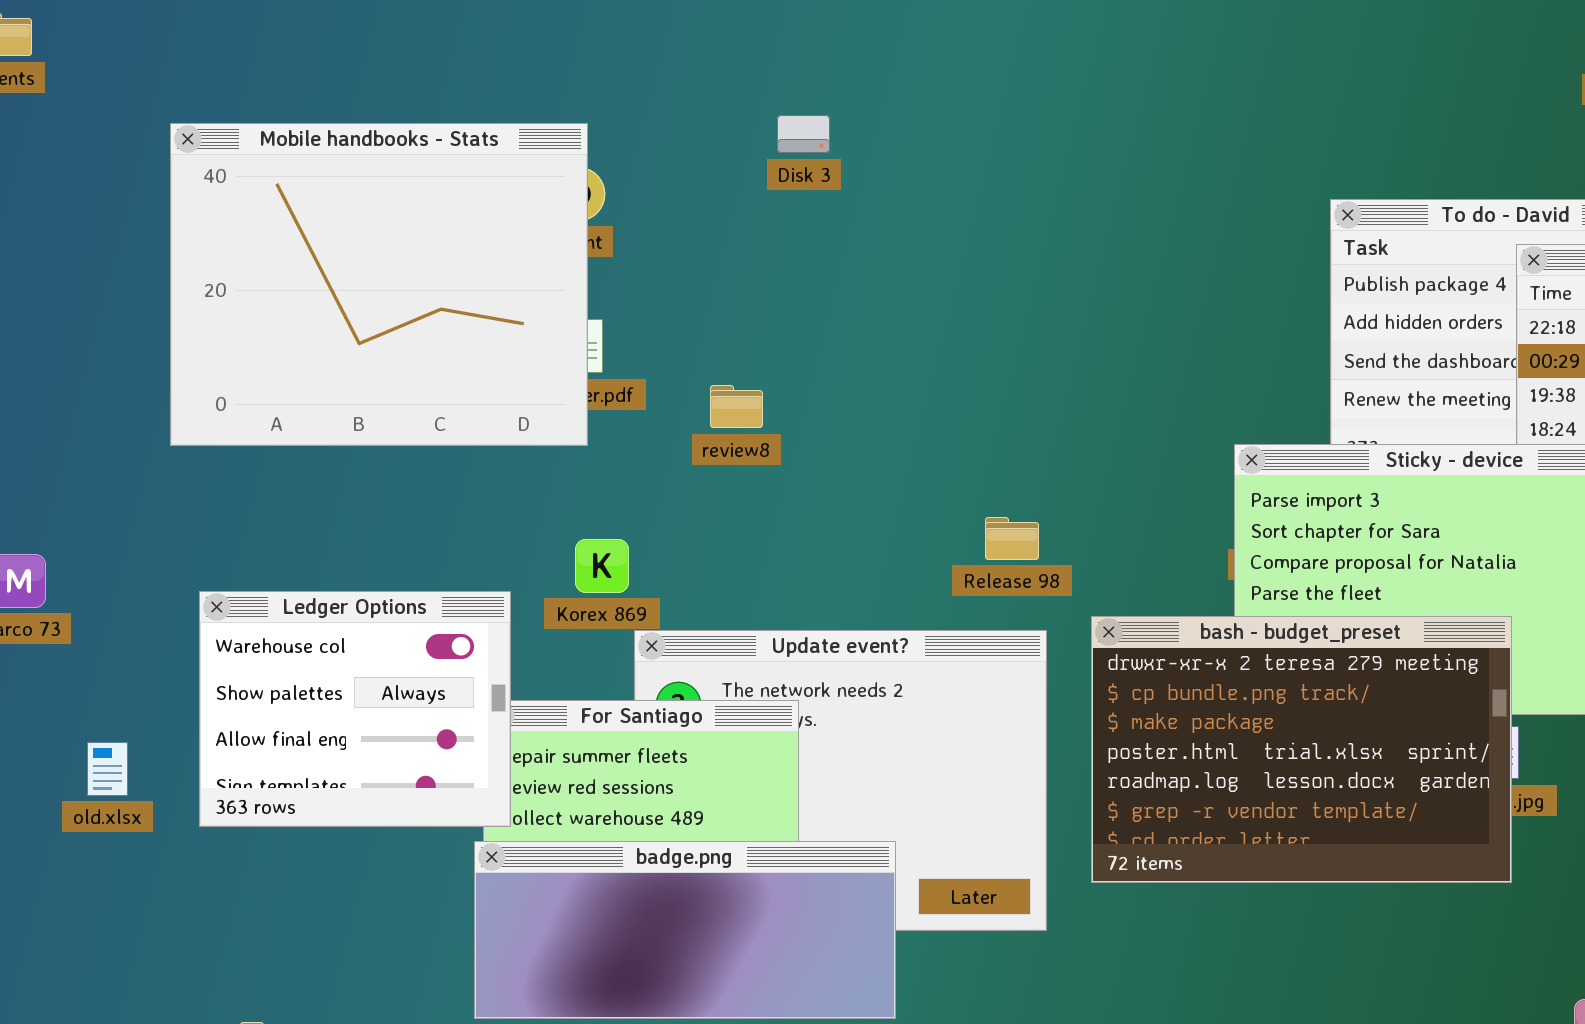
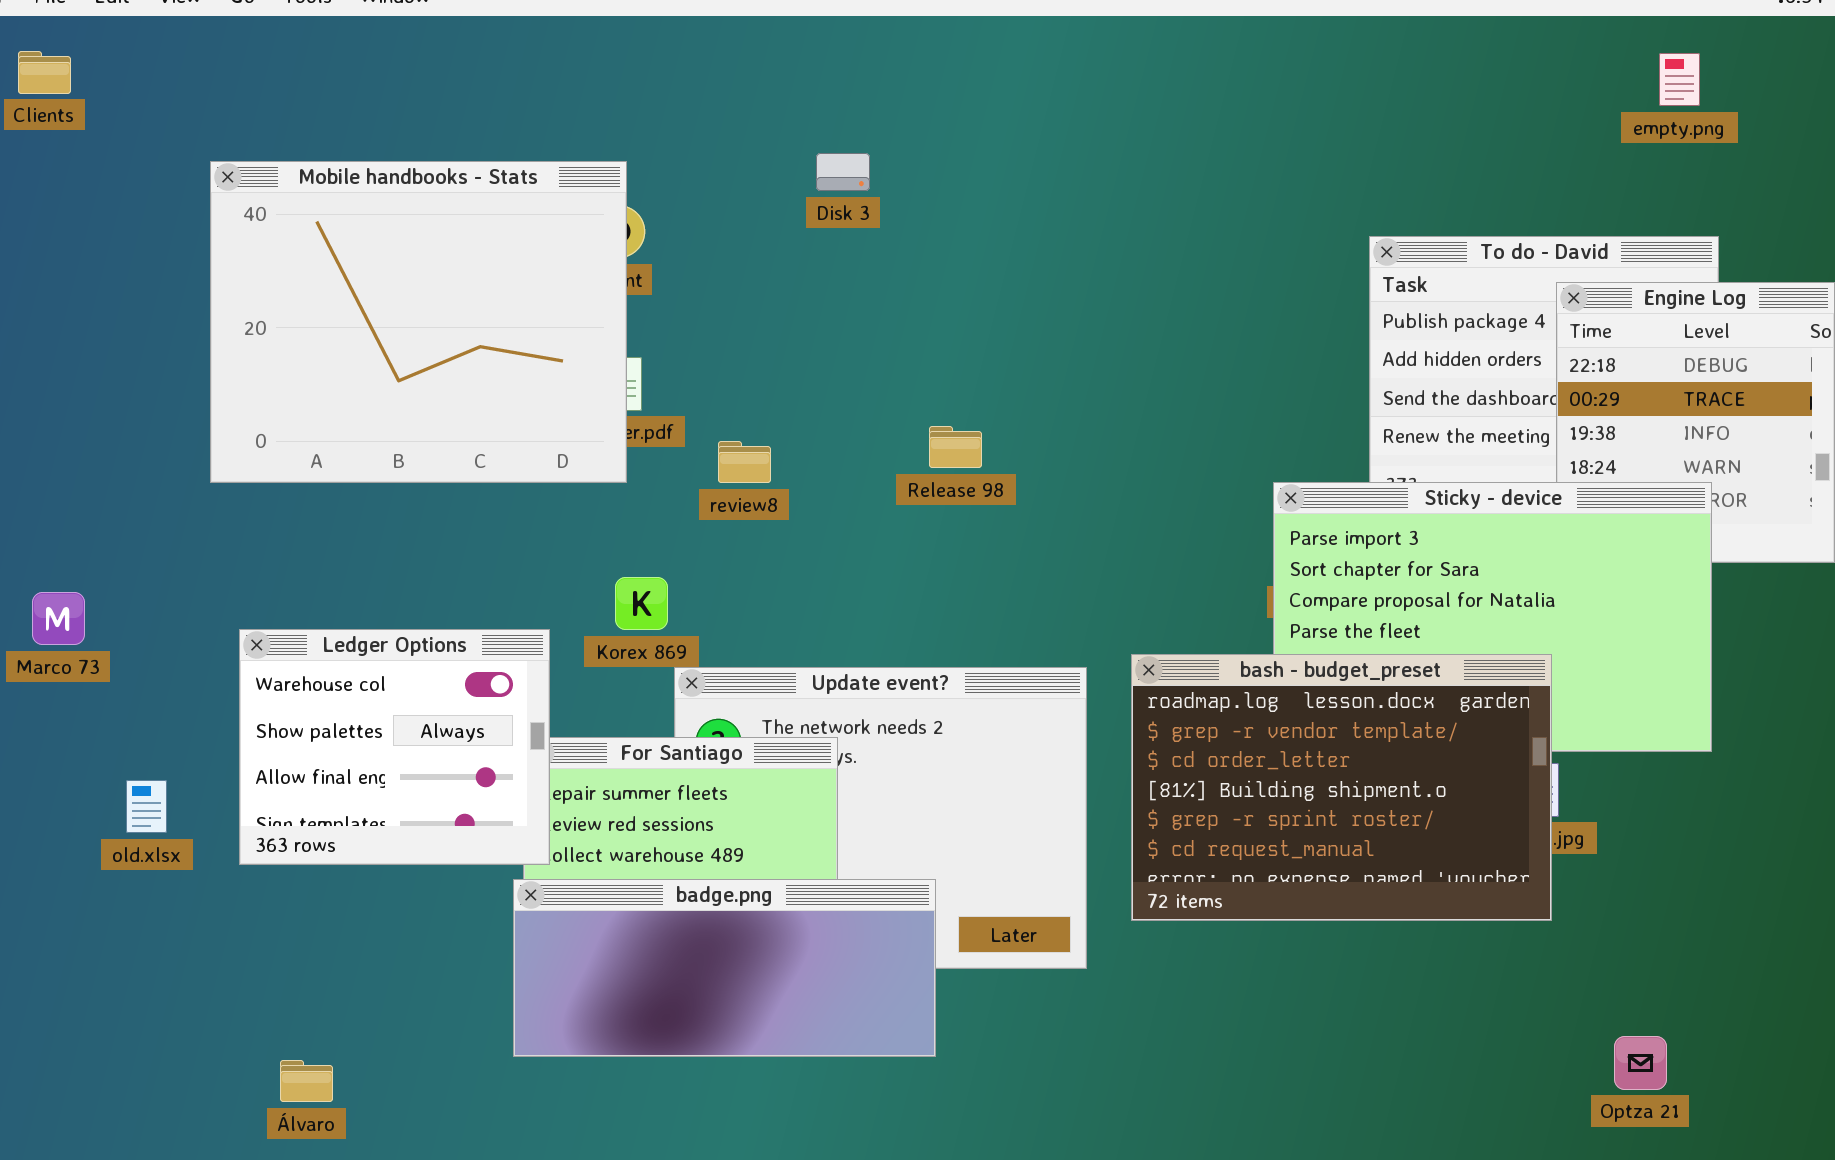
review8: [710,385,763,428] -> [718,441,771,483], moved
Release 98: [985,517,1039,560] -> [929,426,982,468], moved
bash - budget_preset: [1091,616,1512,883] -> [1131,654,1552,921], scrolled down 4 rows

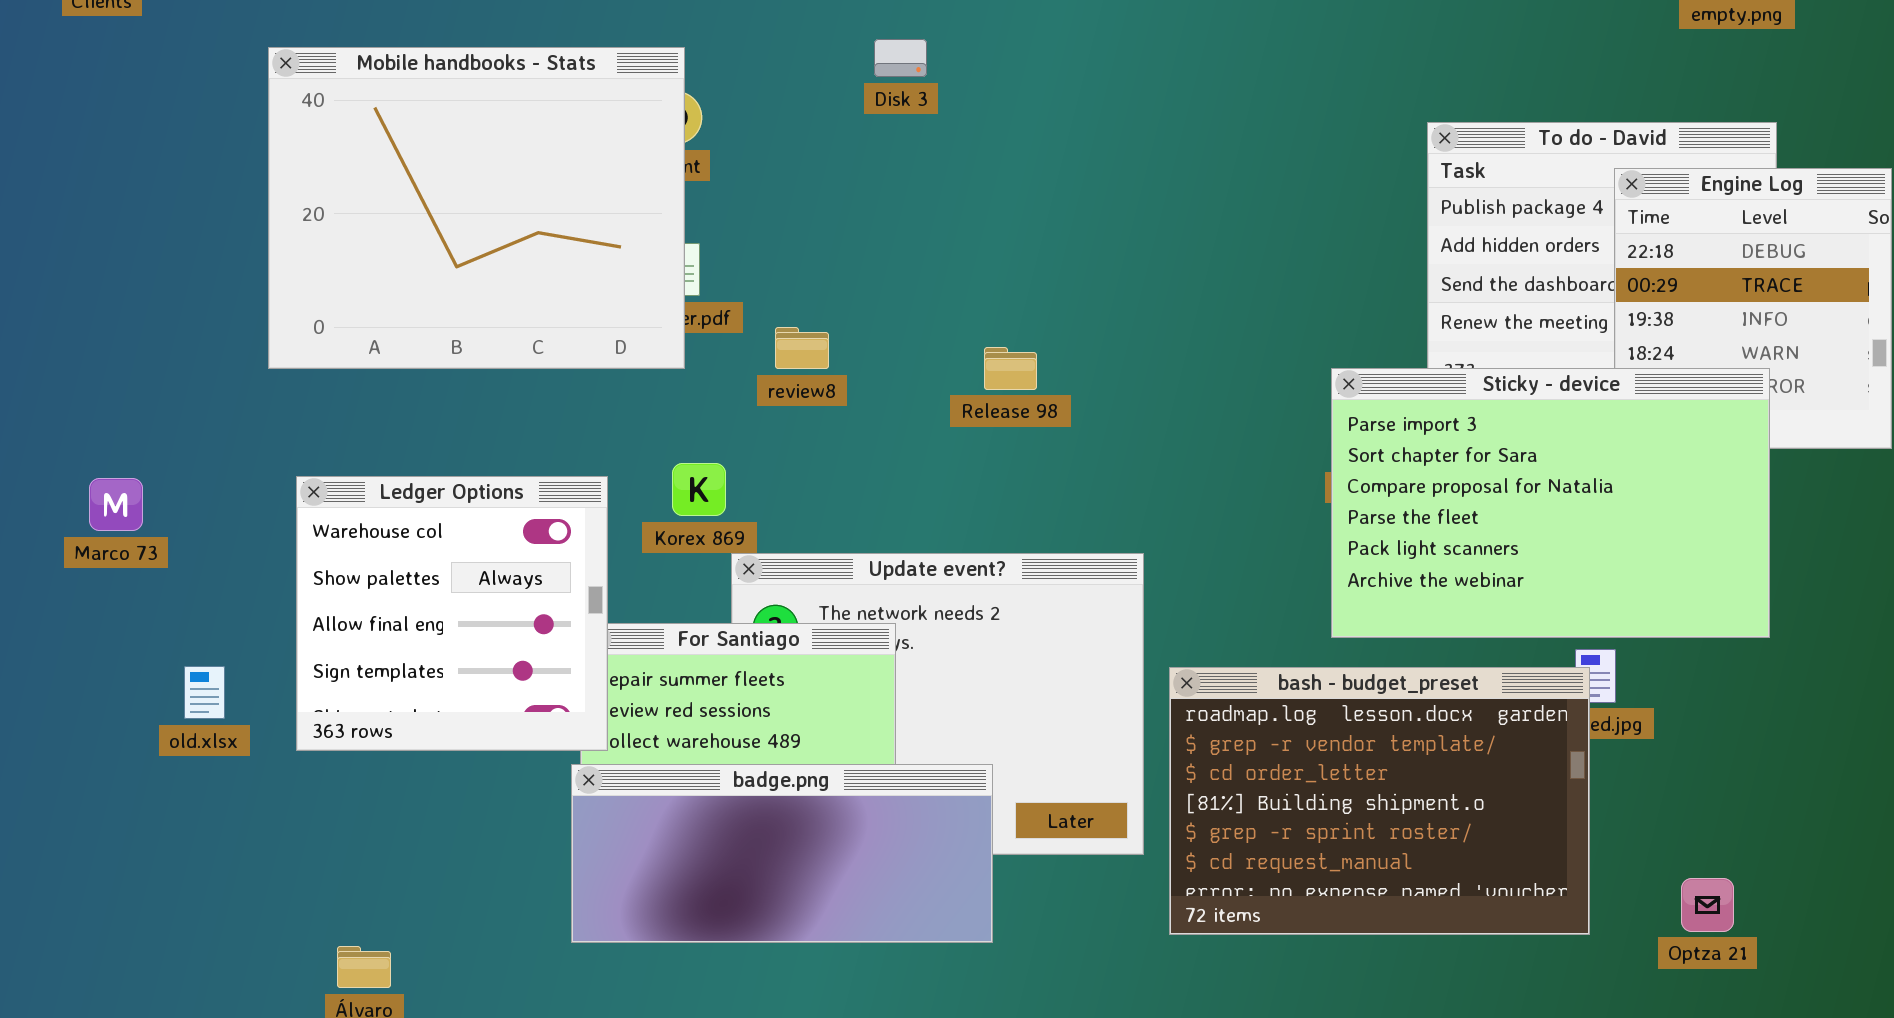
Release 98: [929,426,982,468] -> [984,347,1037,390], moved
Ledger Options: [239,629,550,865] -> [296,476,608,751], resized
bash - budget_preset: [1131,654,1552,921] -> [1169,667,1590,935], moved
Optza 21: [1614,1036,1667,1090] -> [1681,878,1734,932], moved

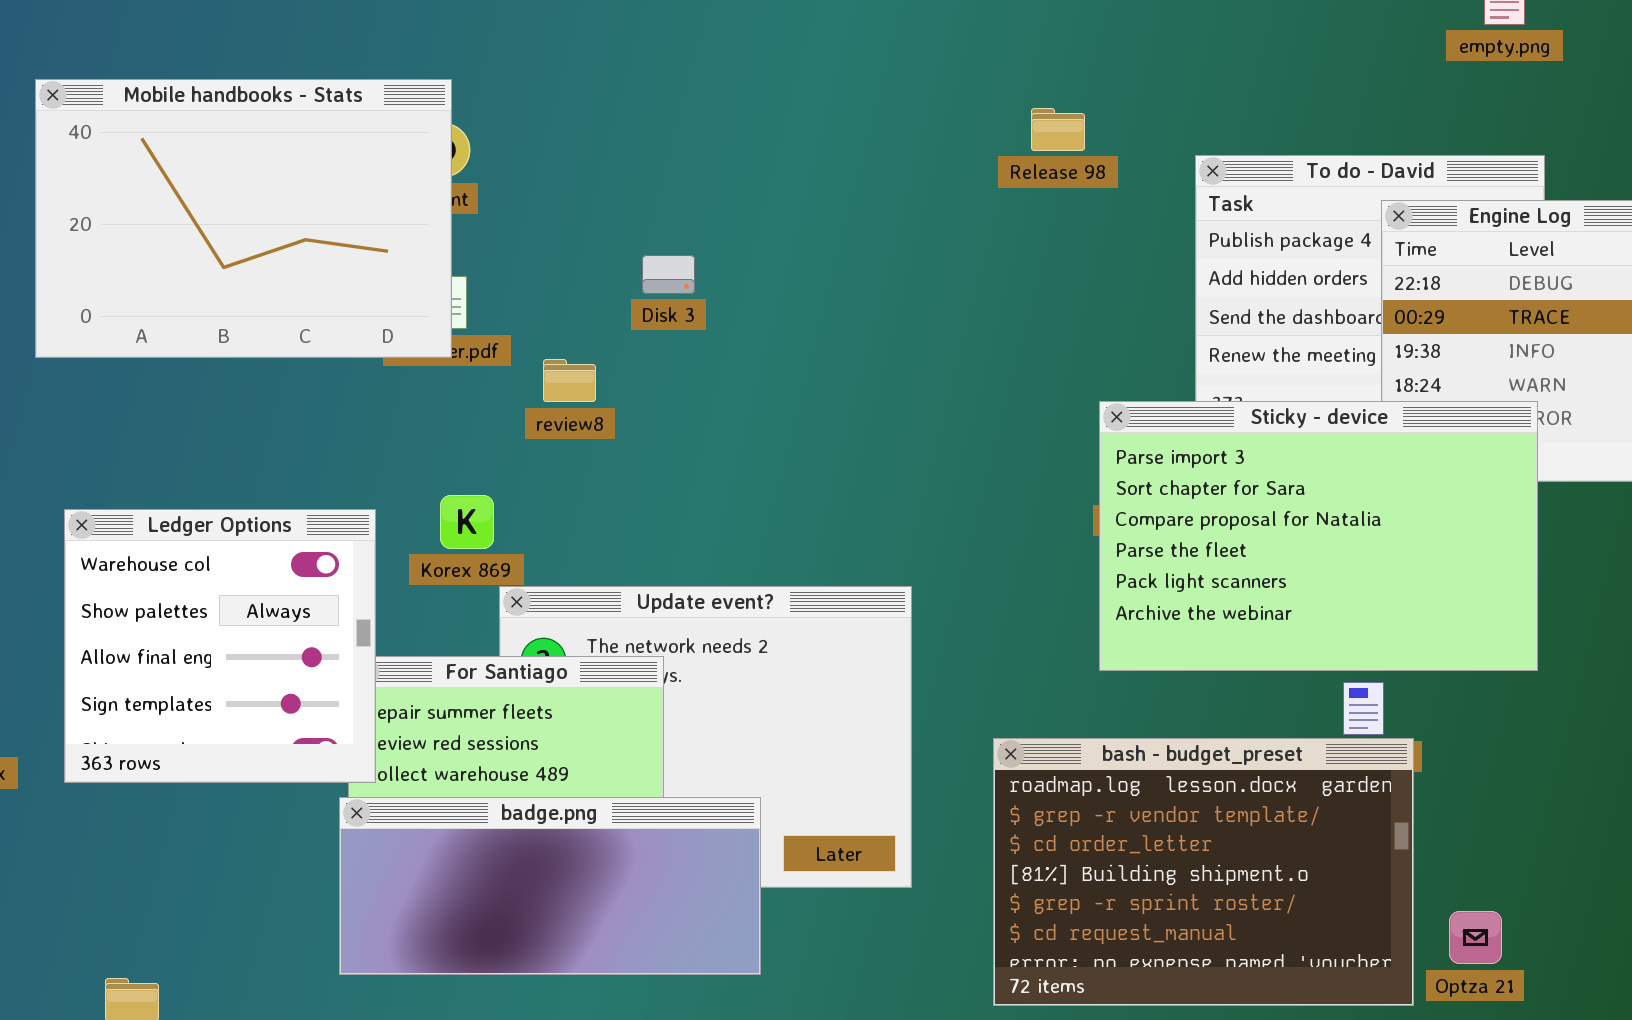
Disk 3: [874,39,927,77] -> [642,255,695,294], moved
Mobile handbooks - Stats: [268,47,685,369] -> [35,79,452,358], resized
Release 98: [984,347,1037,390] -> [1031,108,1085,151], moved
bash - budget_preset: [1169,667,1590,935] -> [993,738,1414,1006], moved

